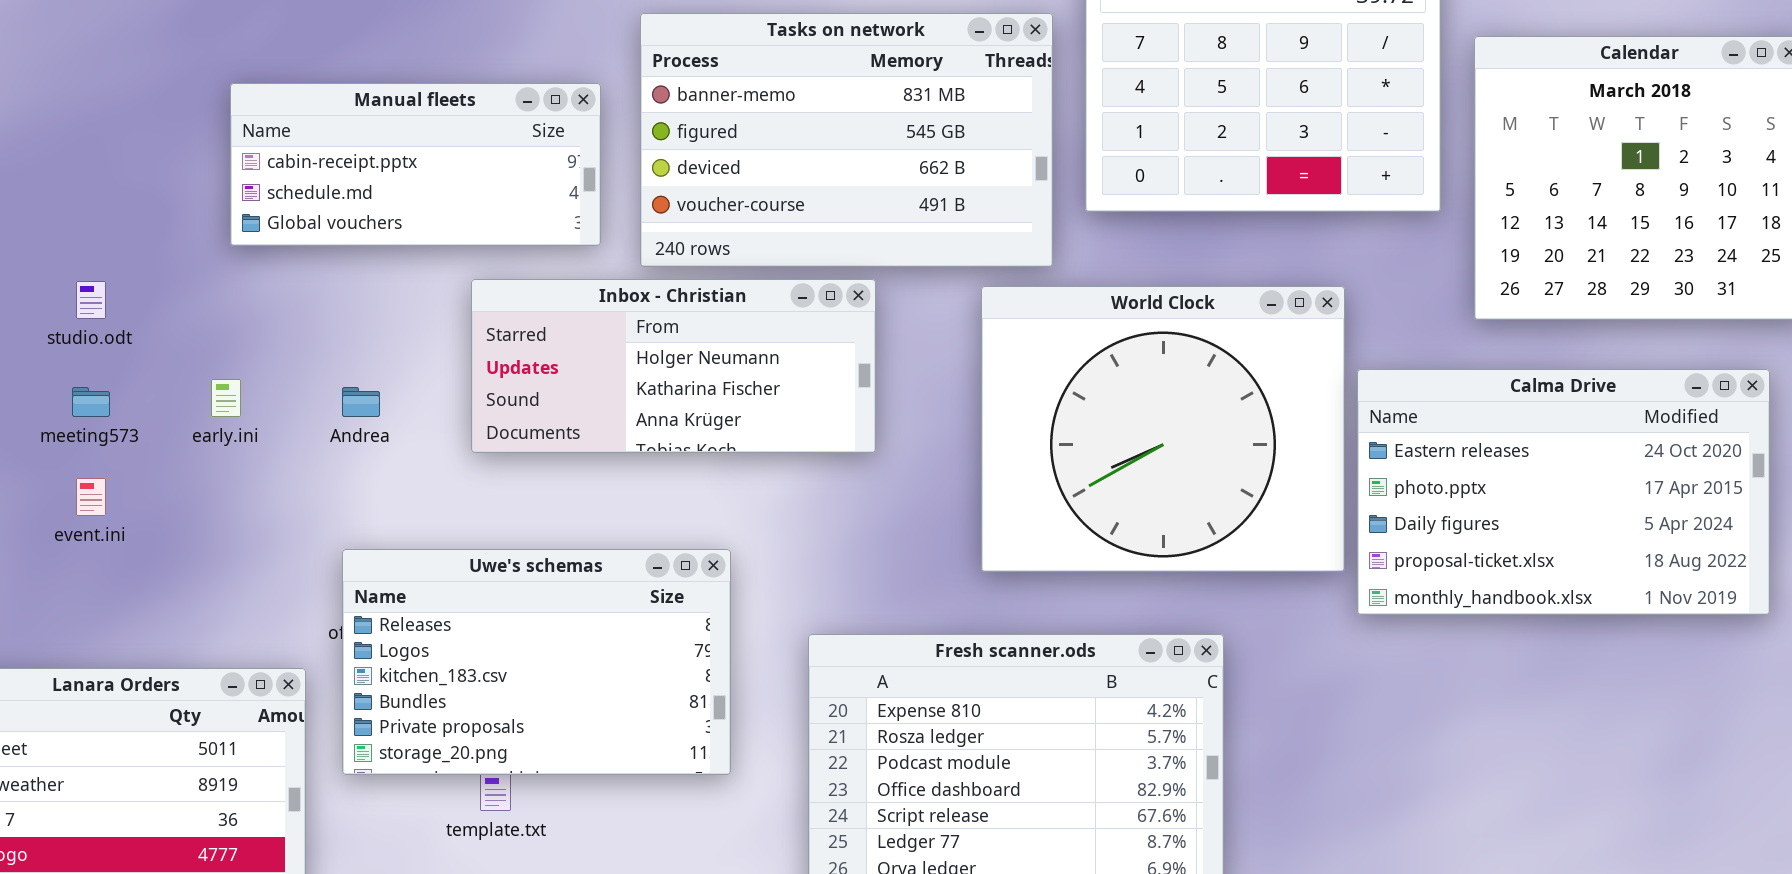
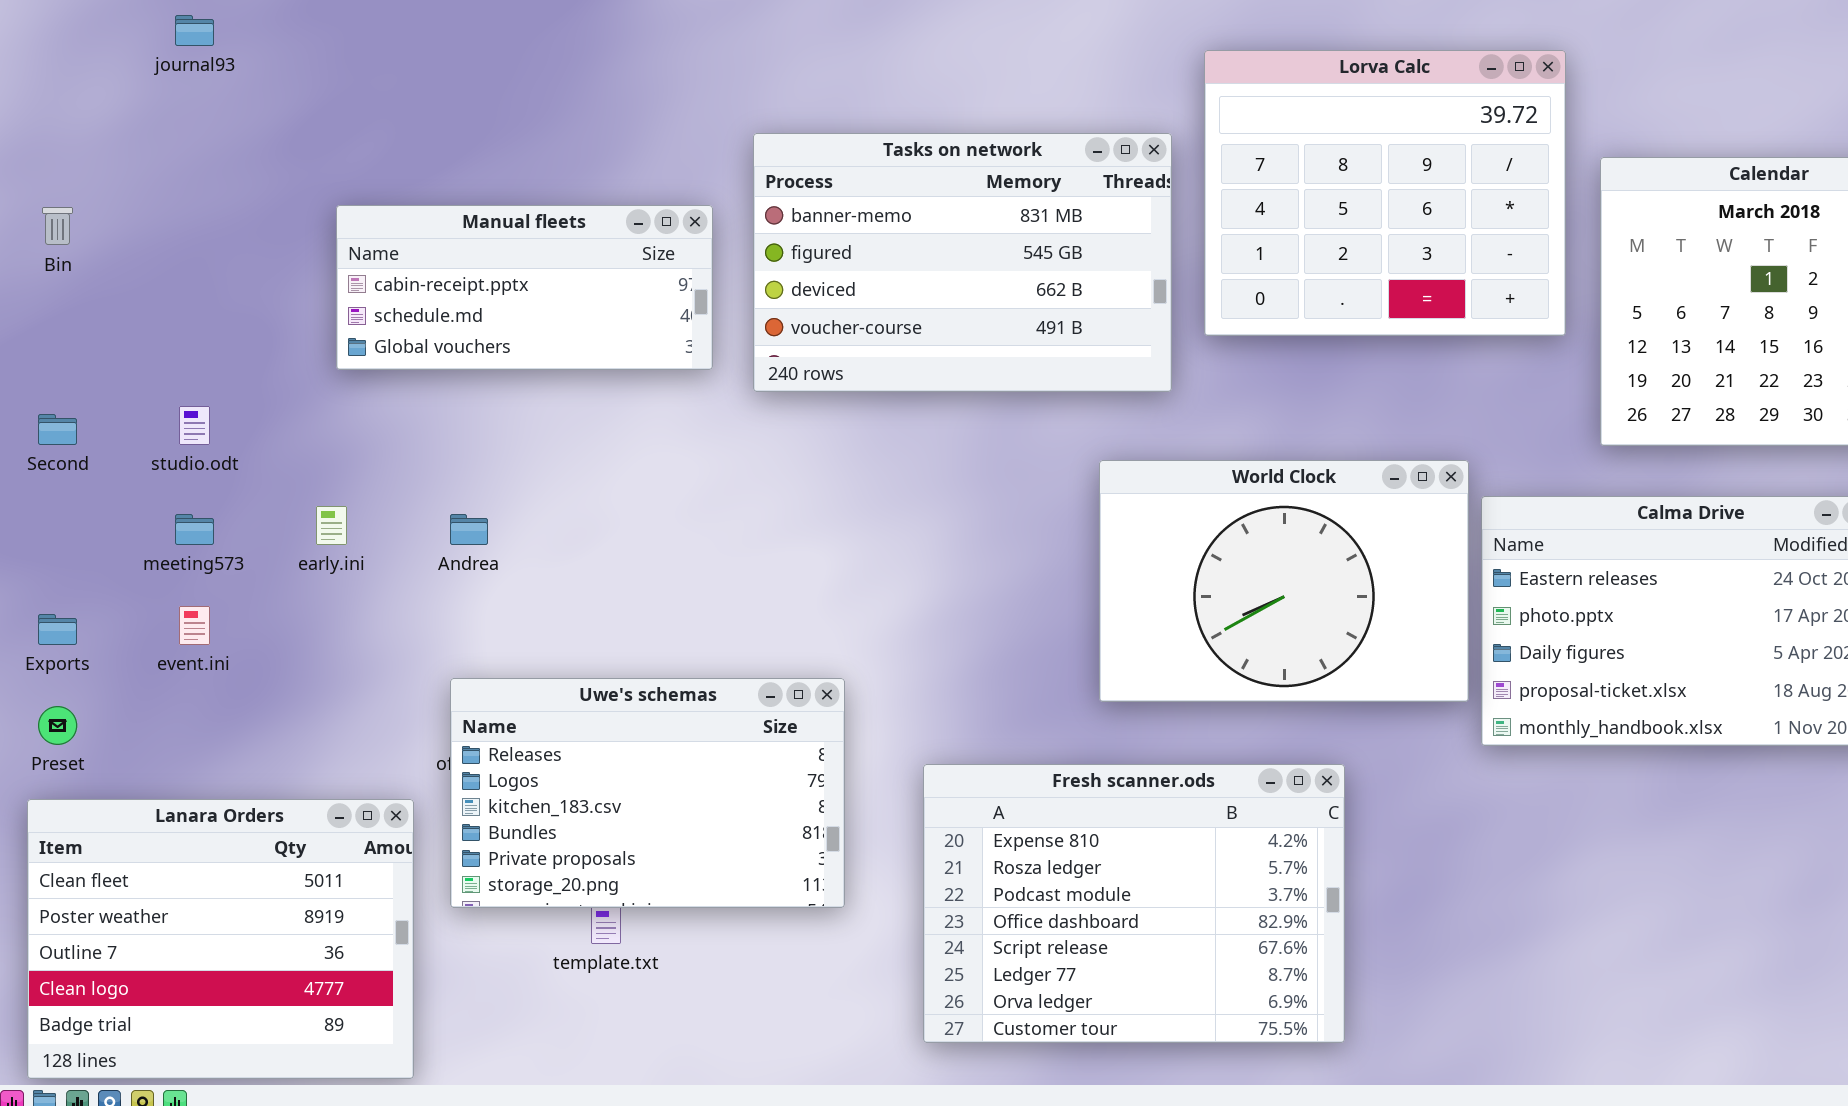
Inbox - Christian: [471,279,876,453] -> none, closed
World Clock: [981,286,1345,572] -> [1099,460,1469,702], resized

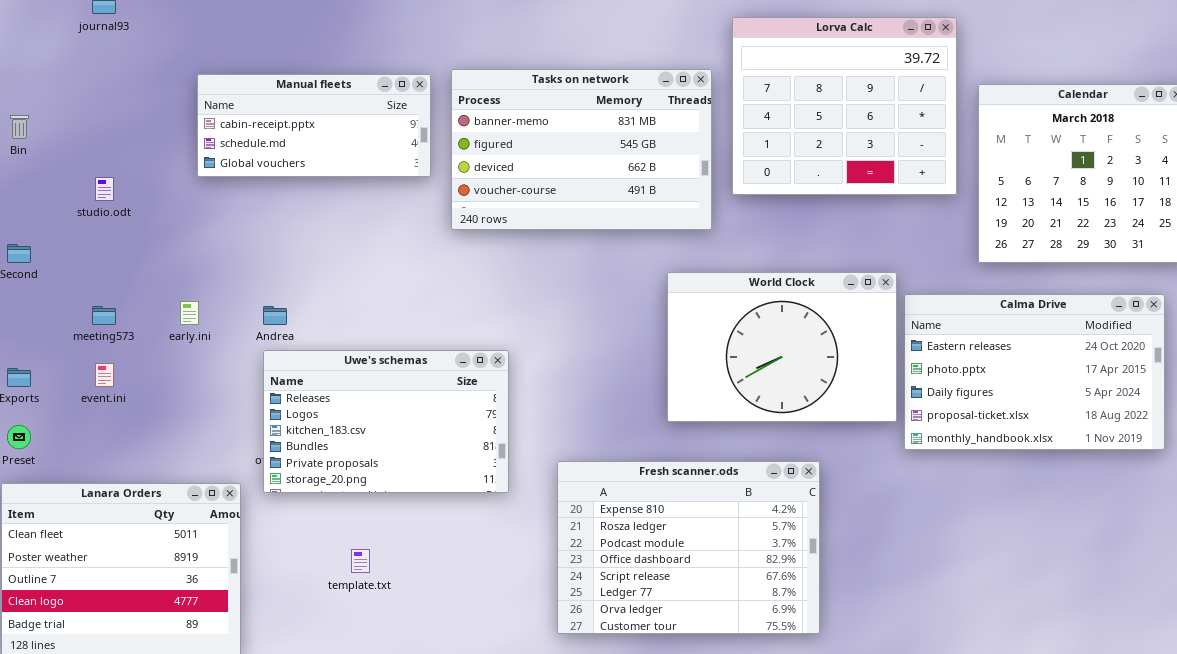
Manual fleets: [336,205,713,370] -> [197,74,431,177], moved
studio.odt: [179,406,210,445] -> [95,177,114,201], moved
Uwe's schemas: [450,678,845,908] -> [263,350,509,493], moved

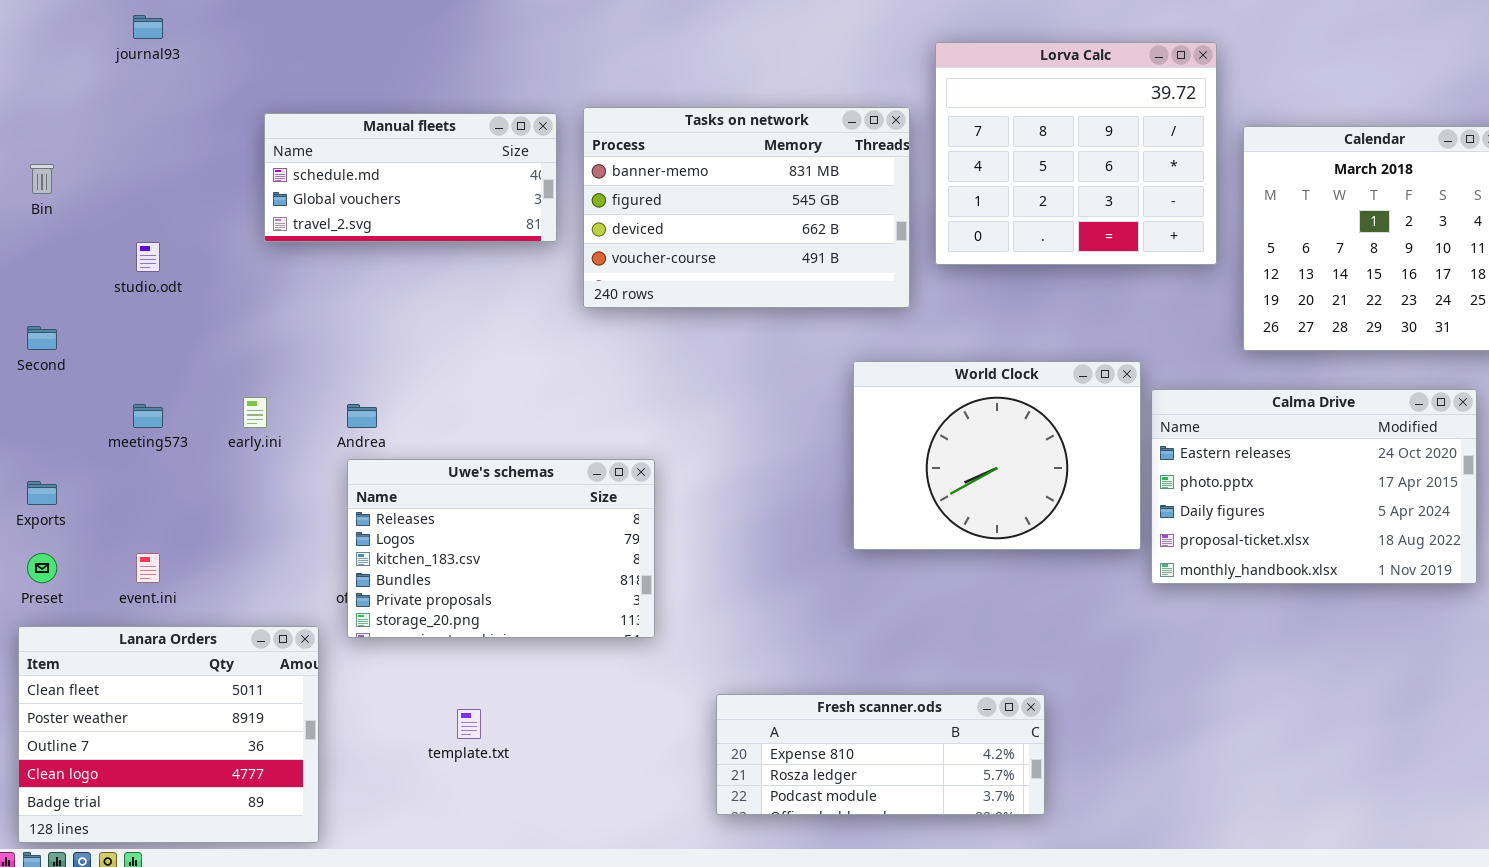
Manual fleets: [197,74,431,177] -> [264,113,557,242], scrolled down 1 row
event.ini: [95,363,114,387] -> [136,553,160,583], moved
Fresh scanner.ods: [557,461,820,634] -> [716,694,1045,815], resized

